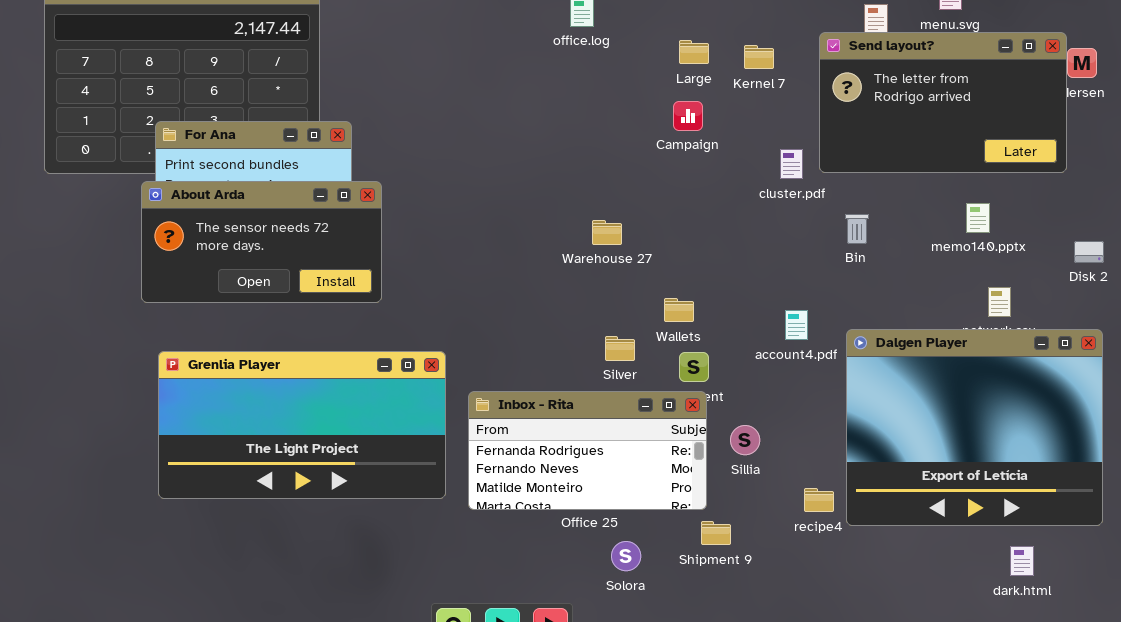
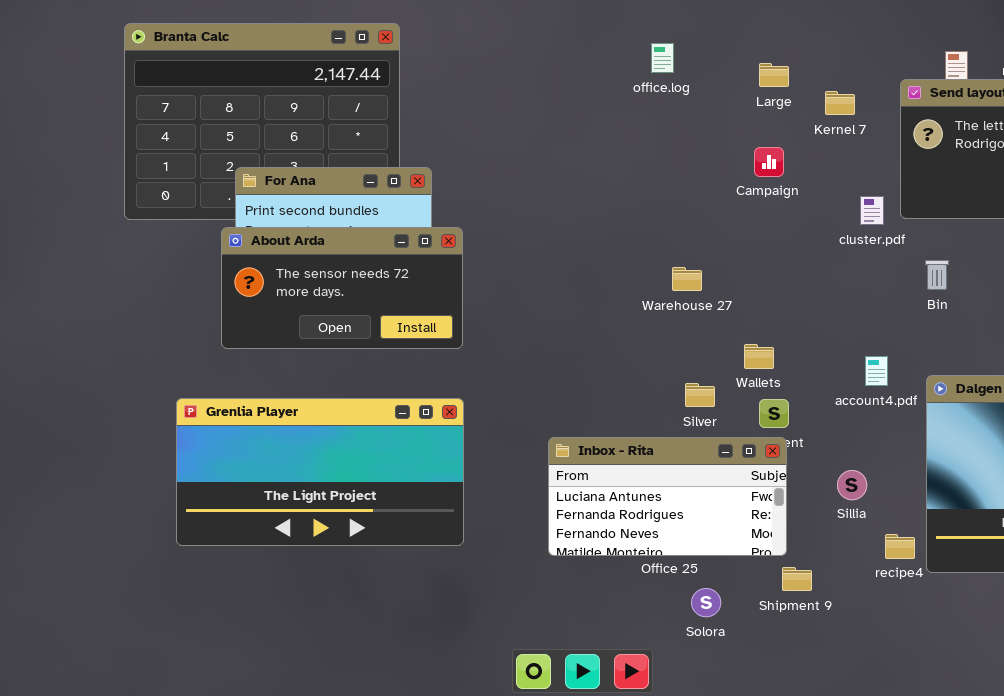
Large: [679,40,709,64] -> [759,63,789,87], moved
Grenlia Player: [158,351,446,499] -> [176,398,464,546], moved
Inbox - Rita: [468,391,707,510] -> [548,437,787,556], scrolled up 1 row
Sillia: [730,425,760,455] -> [837,470,867,500], moved

